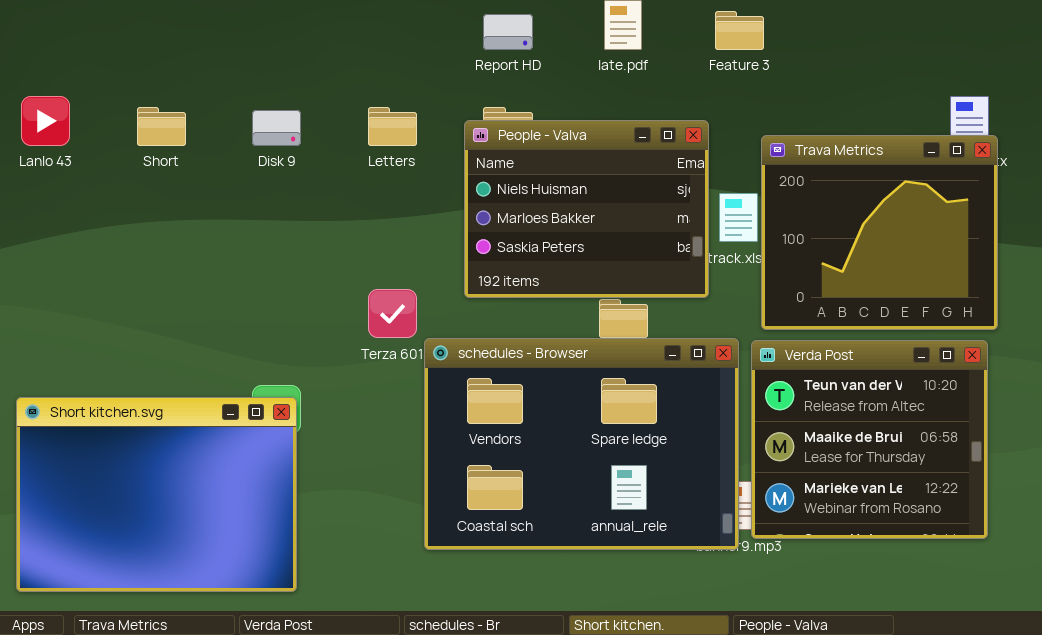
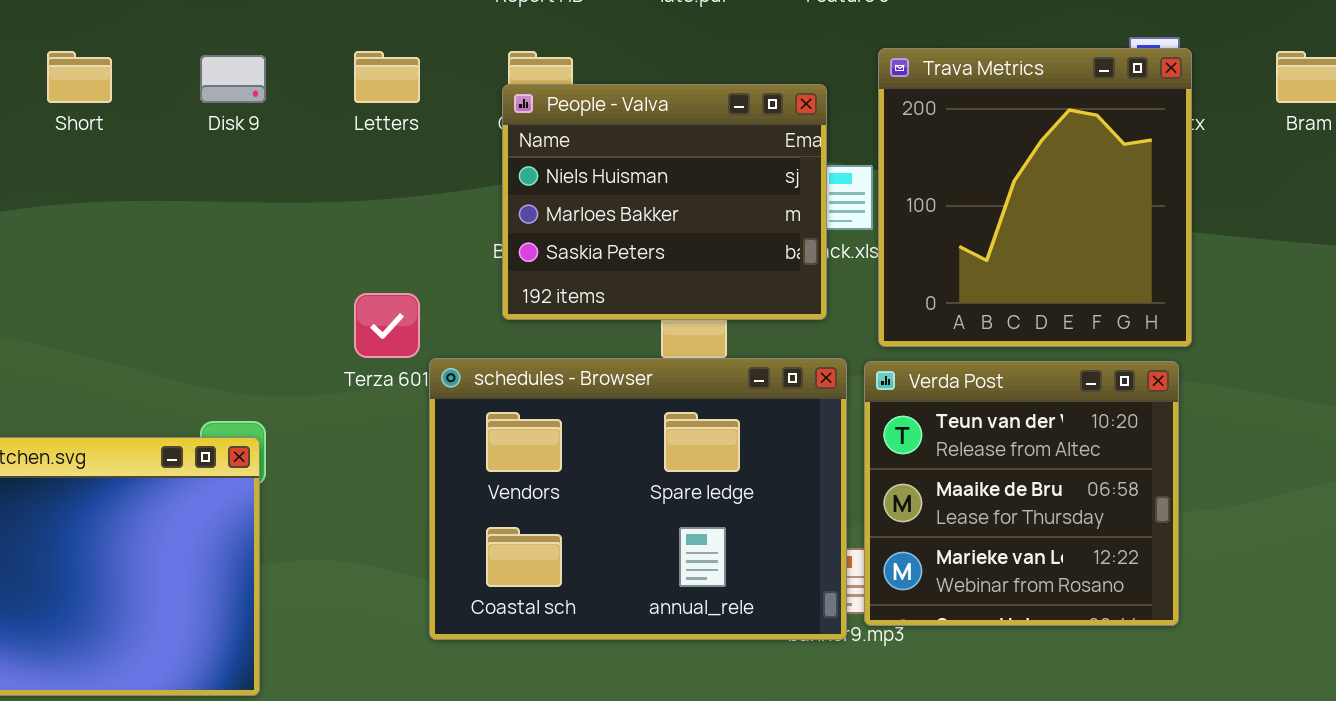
People - Valva: [464,120,709,298] -> [502,84,827,320], moved
Trava Metrics: [761,135,998,330] -> [878,48,1192,347], resized

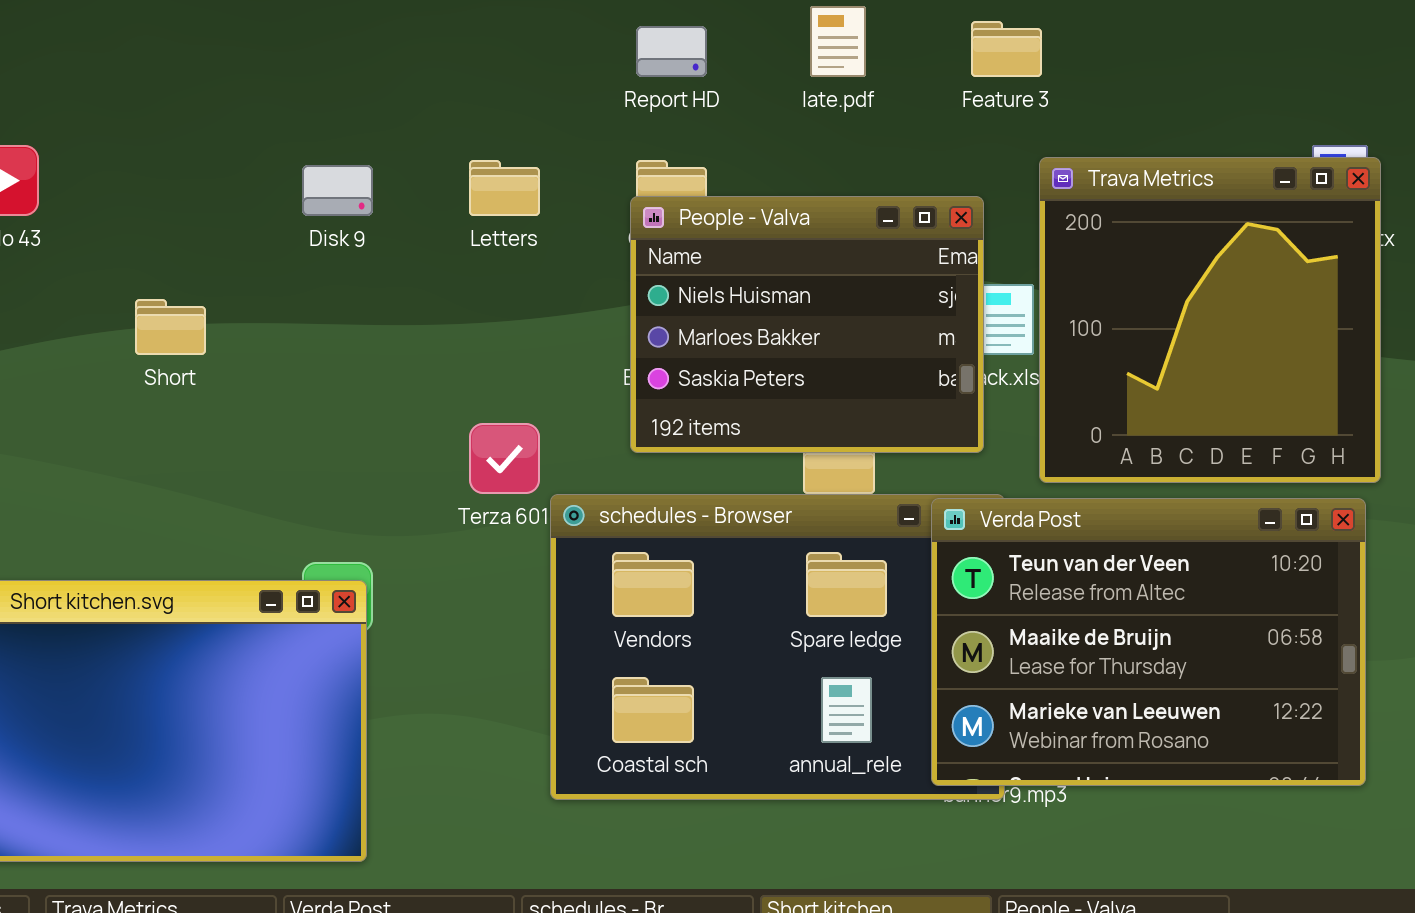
Short: [47,51,112,103] -> [135,299,206,355], moved
Verda Post: [864,361,1179,626] -> [931,498,1366,786], resized

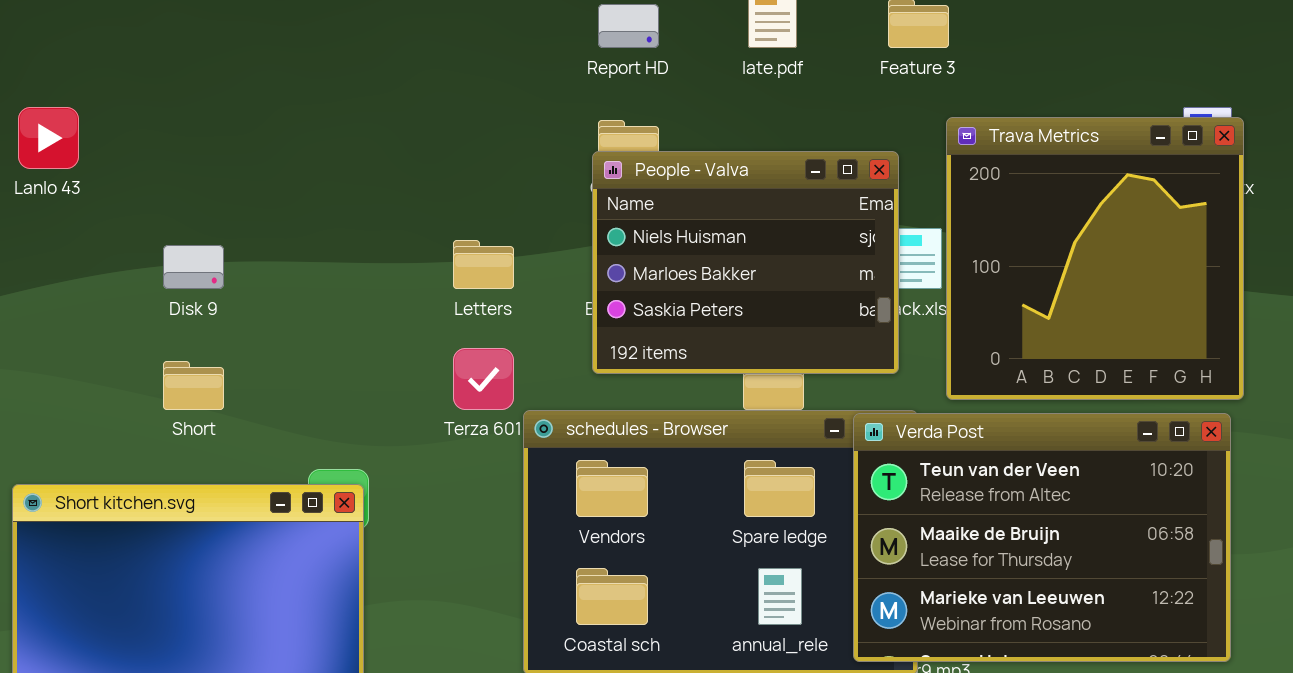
Letters: [469,160,540,216] -> [453,240,514,289], moved
Disk 9: [302,165,373,216] -> [163,245,224,289], moved
Short: [135,299,206,355] -> [163,361,224,410], moved

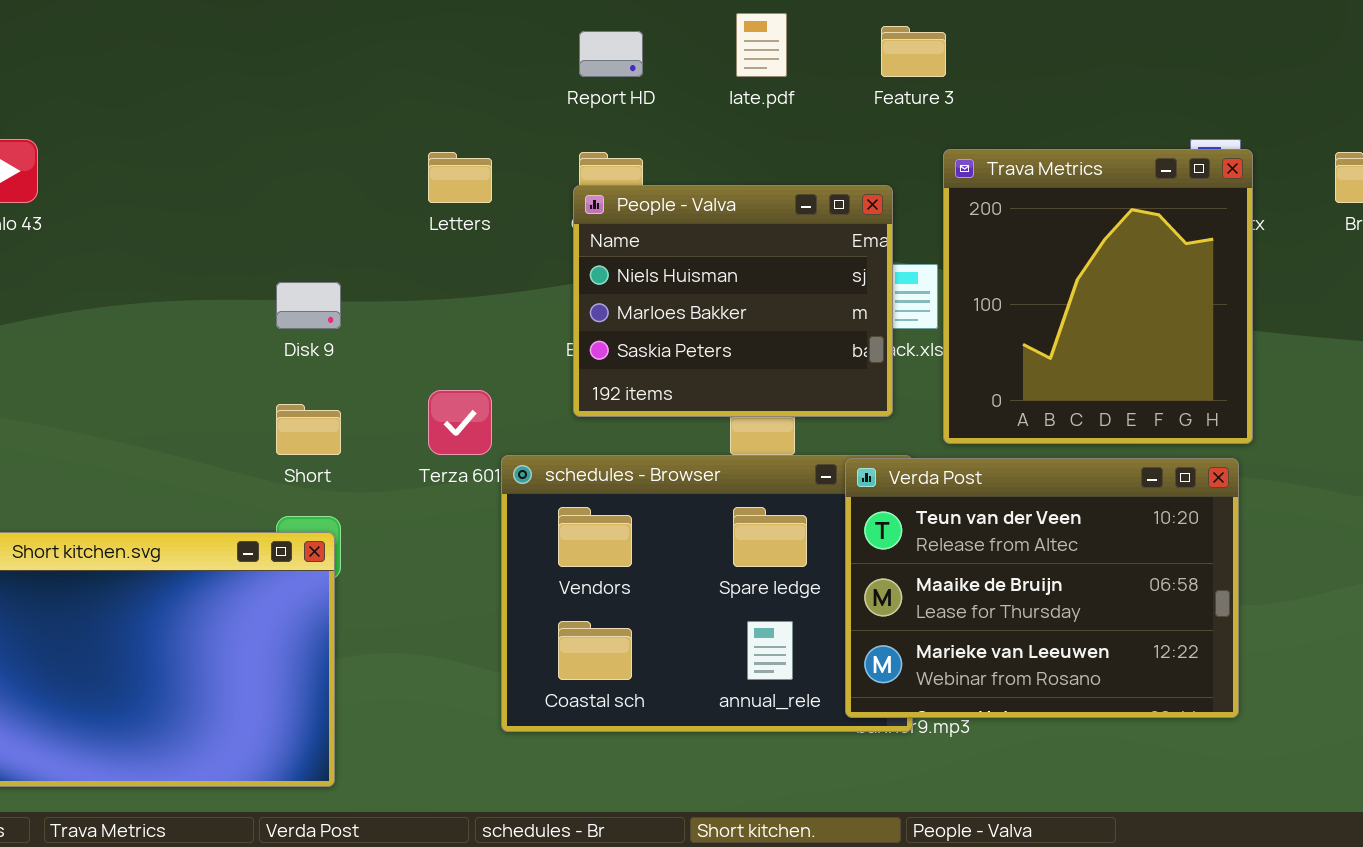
Letters: [453,240,514,289] -> [428,152,492,203], moved
Disk 9: [163,245,224,289] -> [276,282,341,329], moved
Short: [163,361,224,410] -> [276,404,341,455], moved

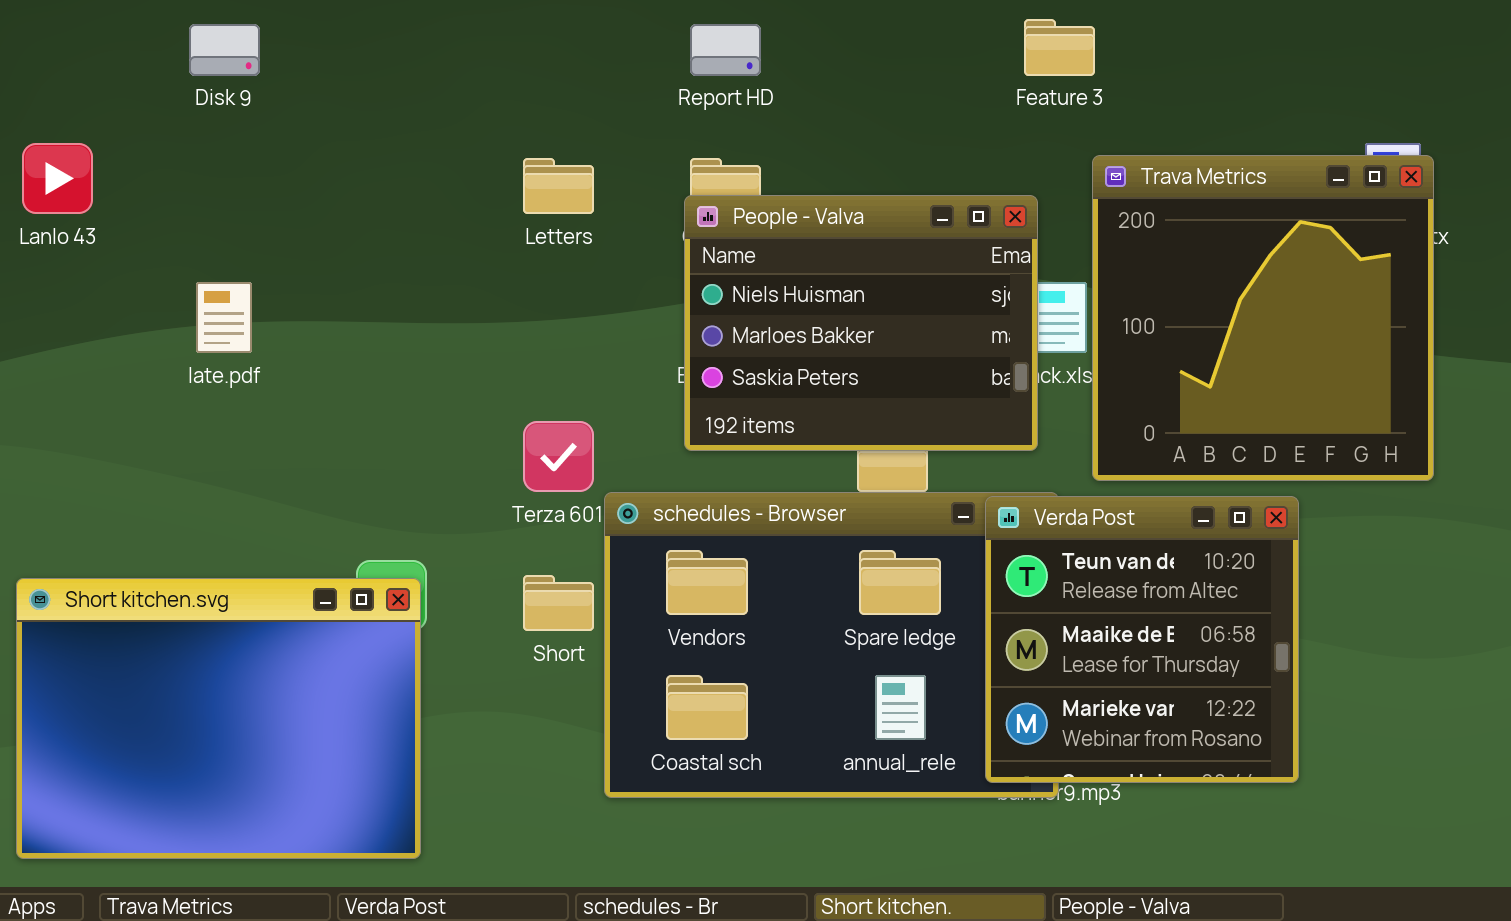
late.pdf: [736,13,787,77] -> [196,282,252,353], moved
Disk 9: [276,282,341,329] -> [189,24,260,76], moved
Short: [276,404,341,455] -> [523,575,594,631], moved
Verda Post: [845,458,1239,718] -> [985,496,1299,783], resized

